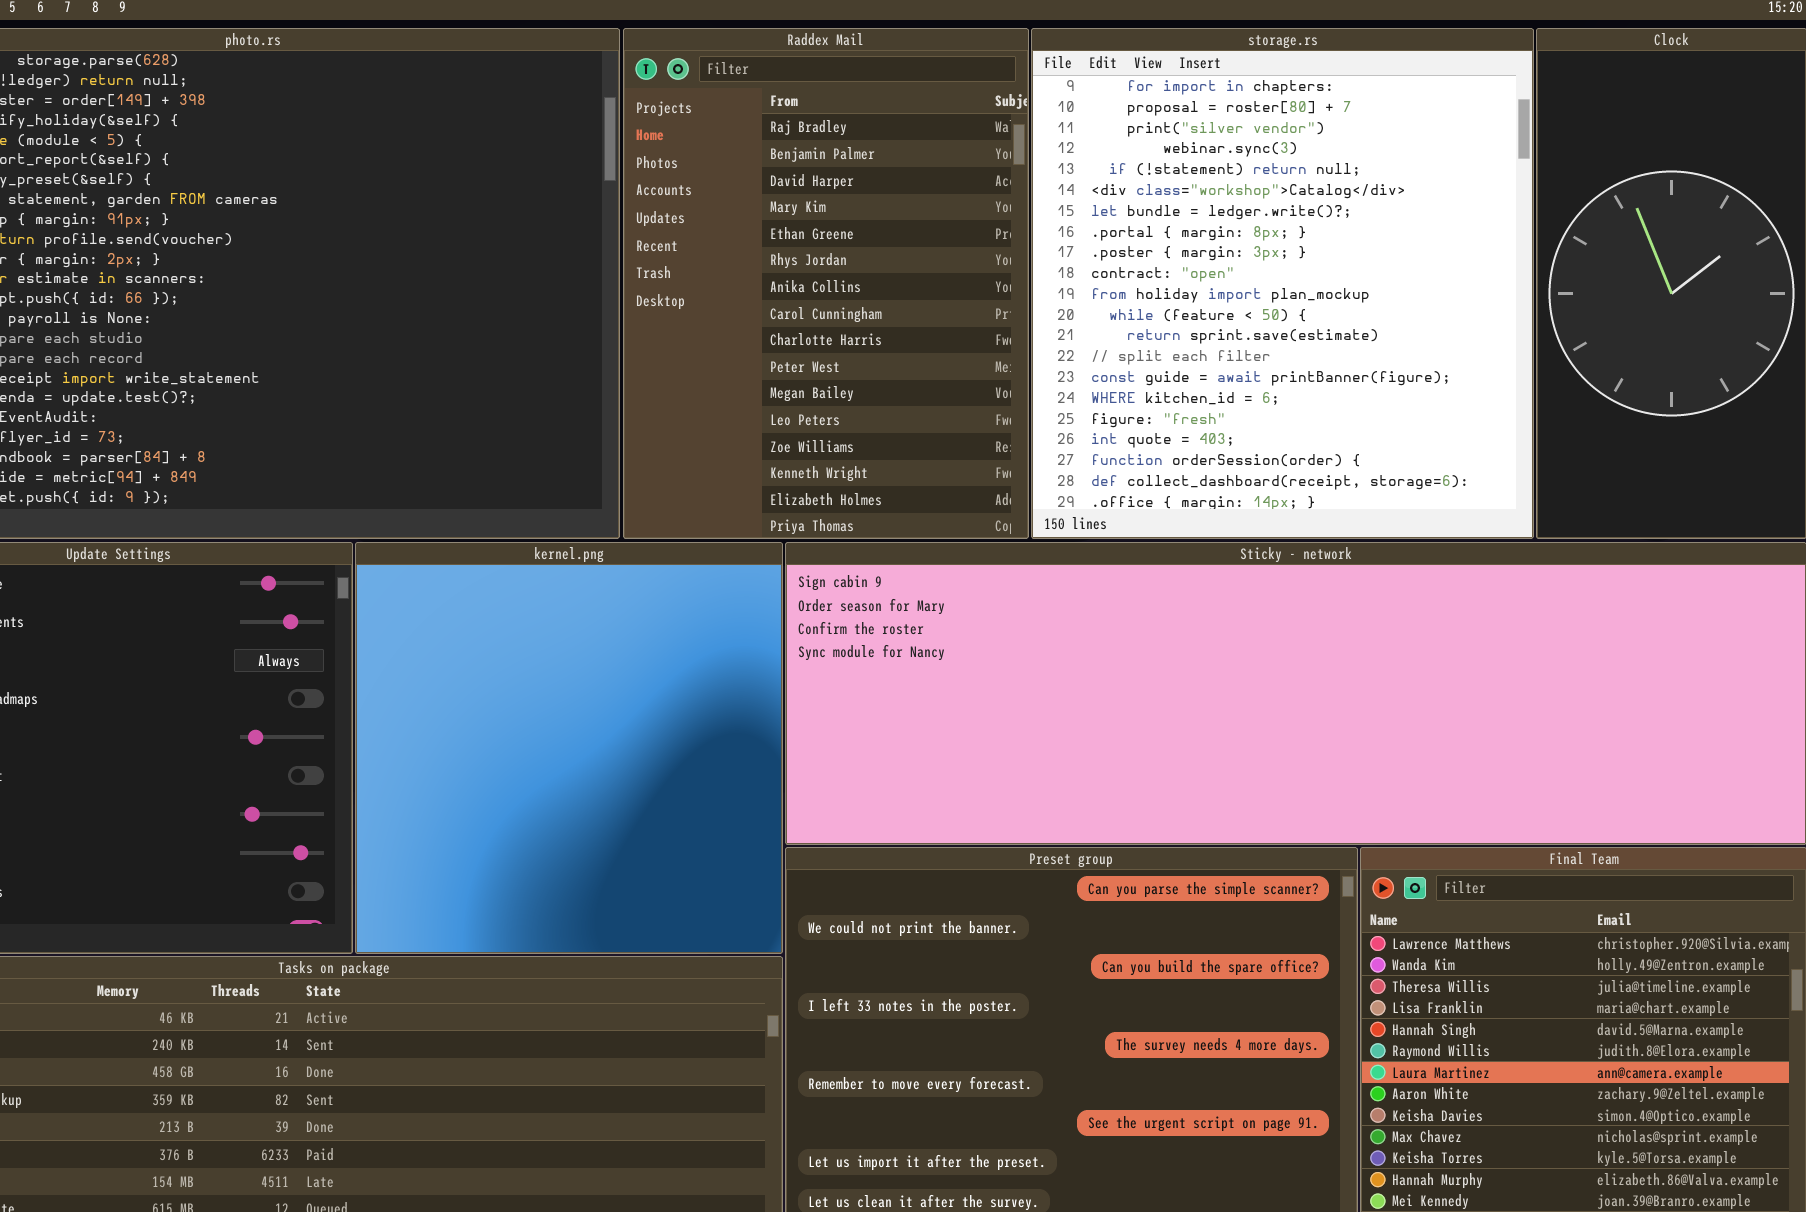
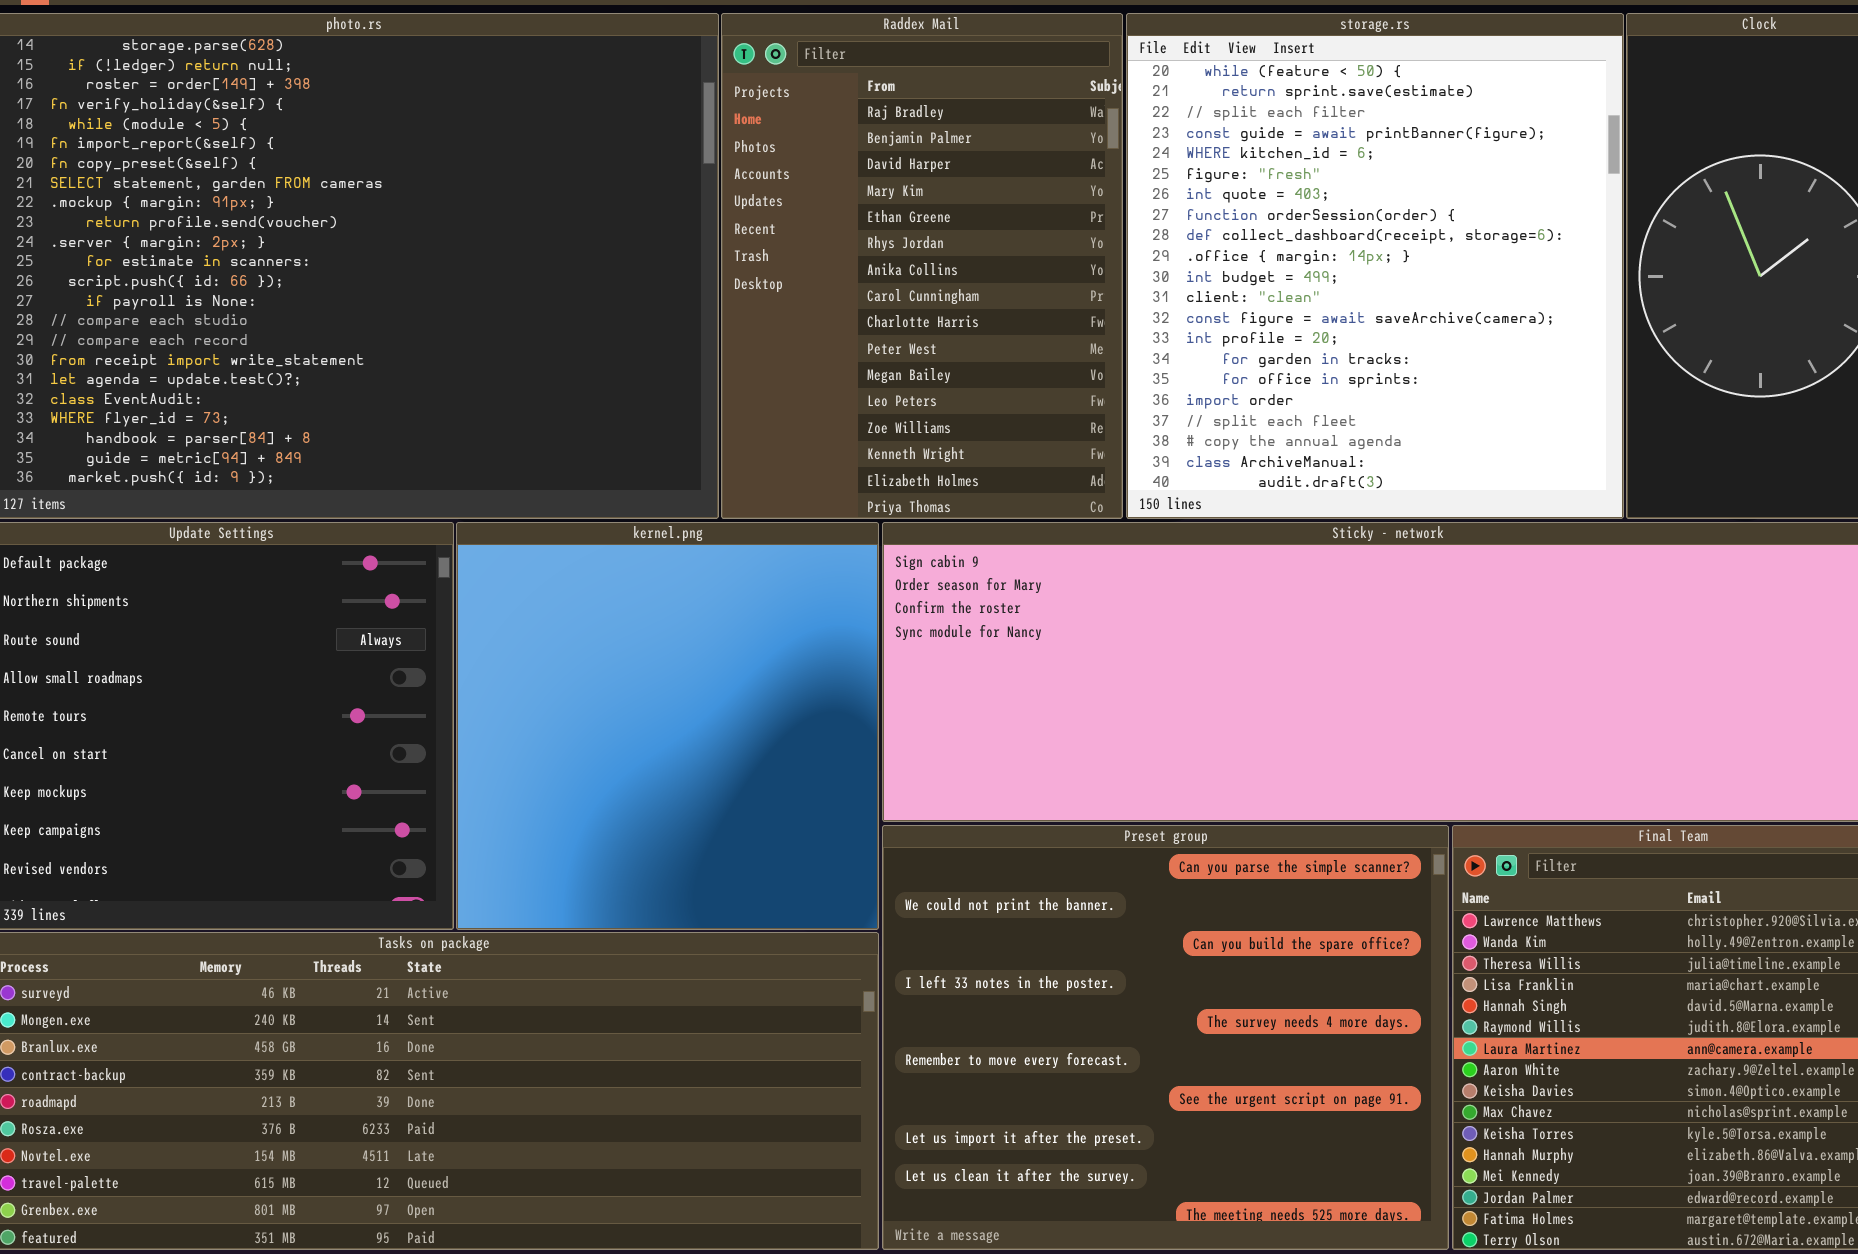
storage.rs: [1031,28,1534,539] -> [1126,13,1624,519], scrolled down 11 rows

